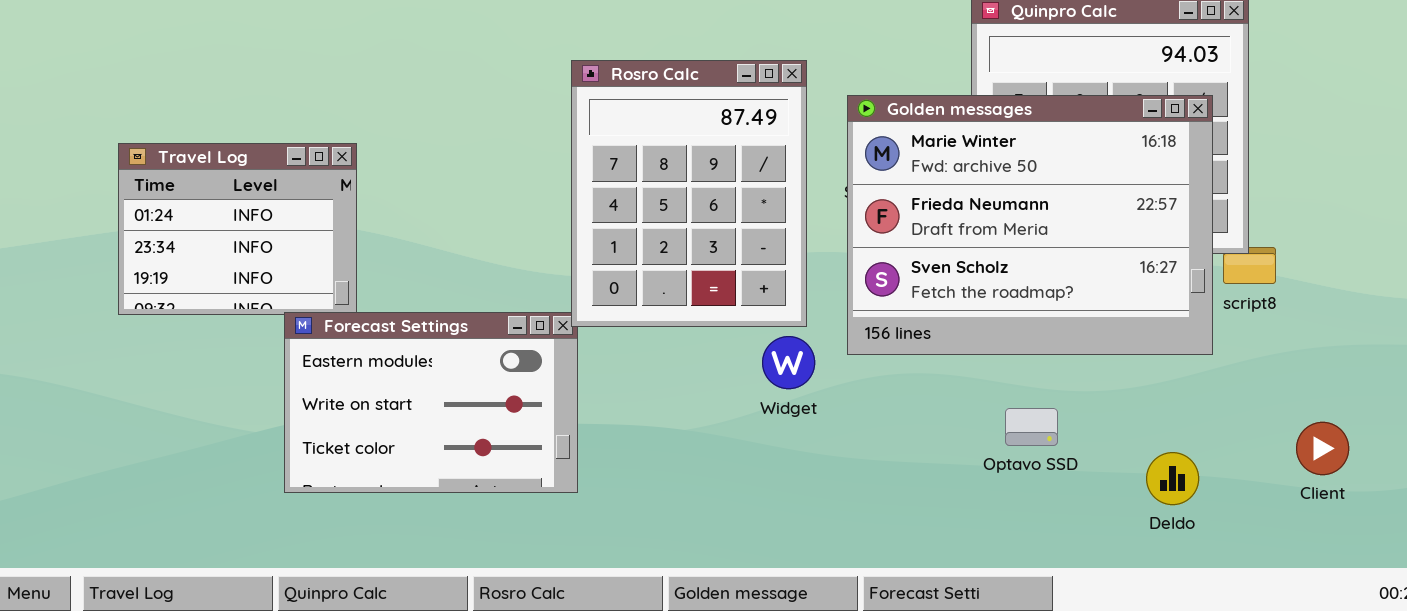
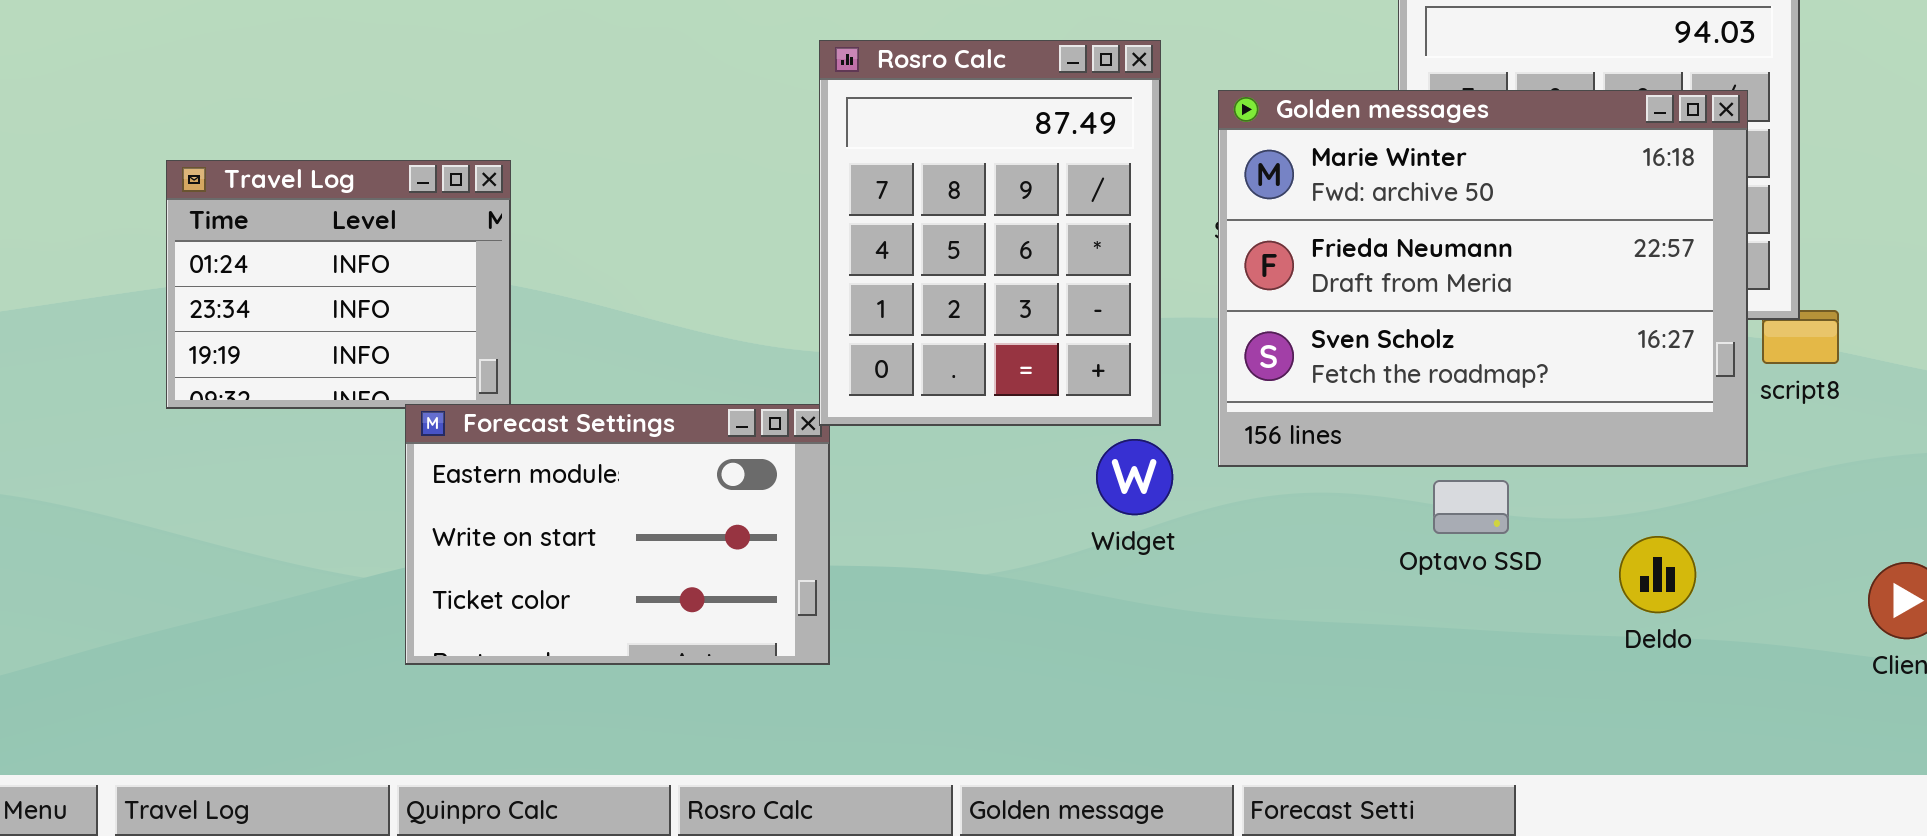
Optavo SSD: [1005,408,1058,446] -> [1433,480,1509,534], moved
Deldo: [1146,452,1199,505] -> [1619,536,1696,613], moved

